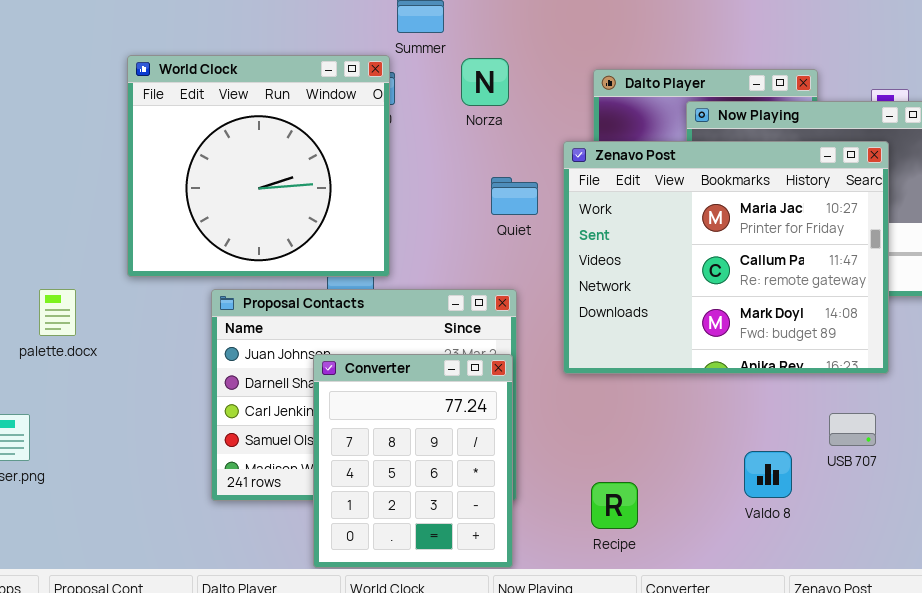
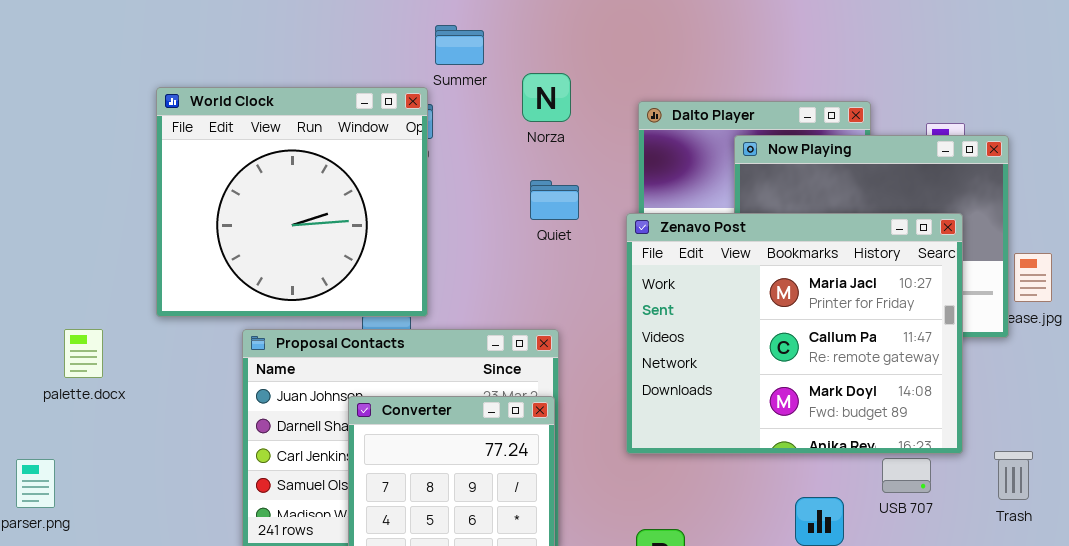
Norza: [461,58,509,106] -> [522,73,571,122], moved
Zenavo Post: [563,141,889,374] -> [626,213,963,454], moved
Quiet: [491,177,538,215] -> [530,180,579,220], moved

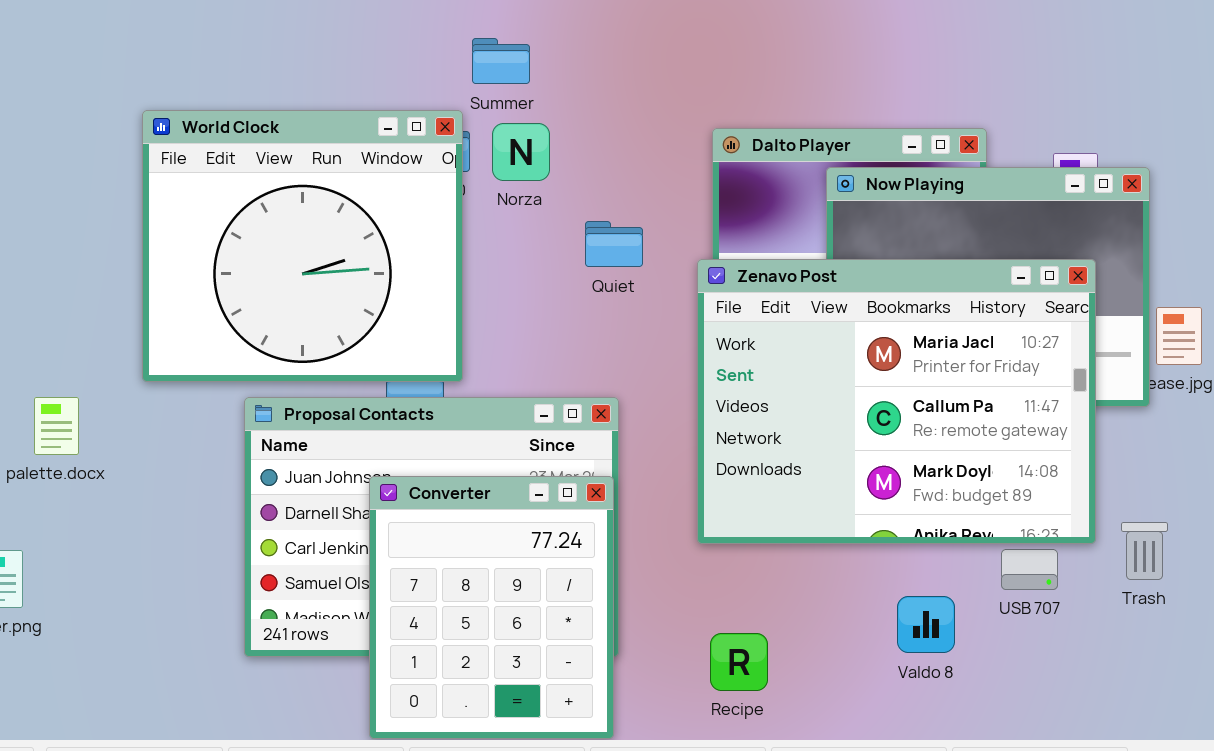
Norza: [522,73,571,122] -> [492,123,550,181], moved
Trash: [994,451,1033,500] -> [1121,522,1168,580], moved

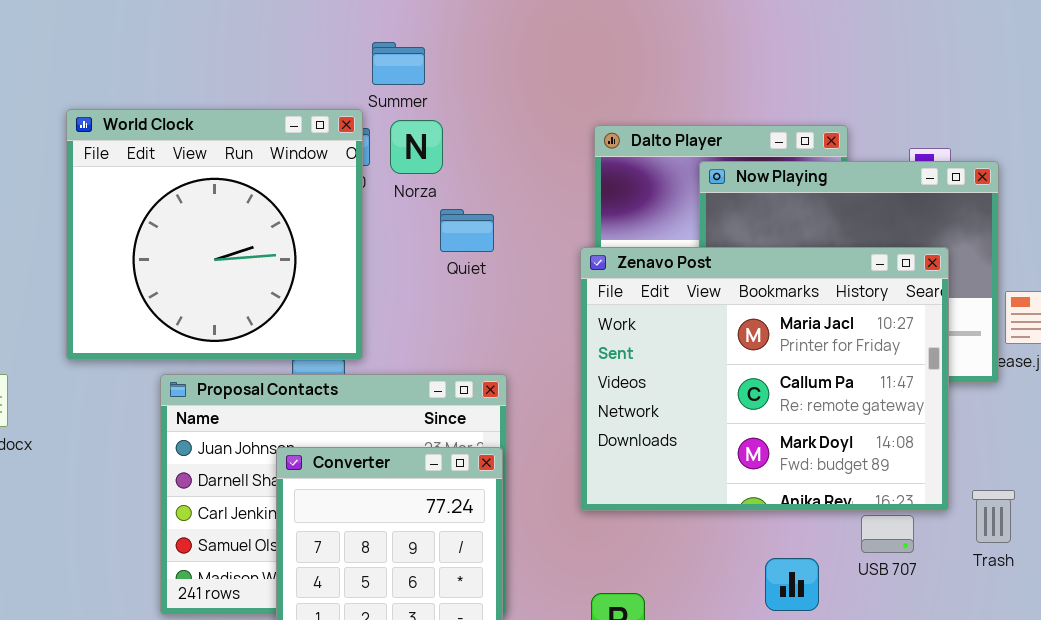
Quiet: [585,221,643,267] -> [440,209,494,252], moved

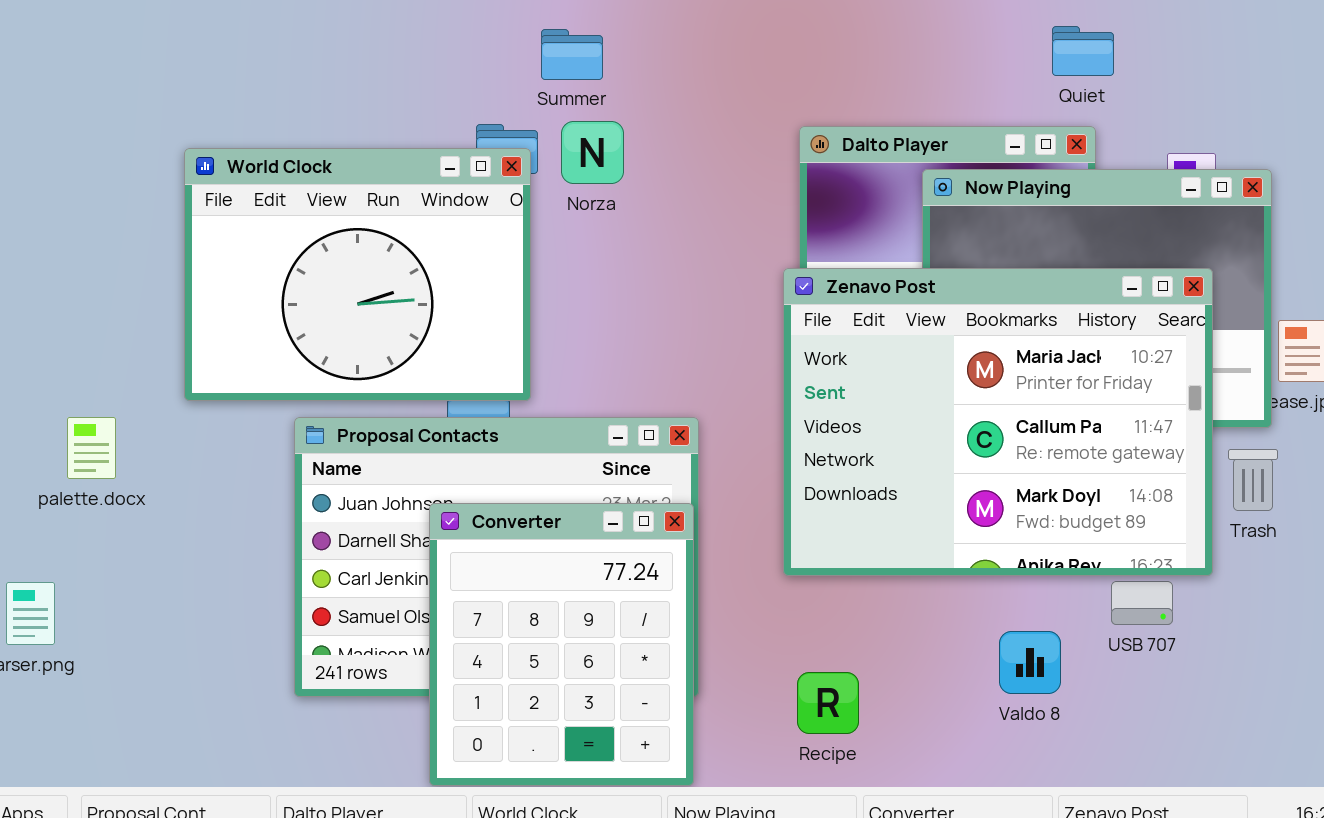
World Clock: [66,109,363,360] -> [184,148,531,401], resized
Quiet: [440,209,494,252] -> [1052,26,1114,76], moved
Trash: [972,490,1015,543] -> [1228,449,1278,511], moved

